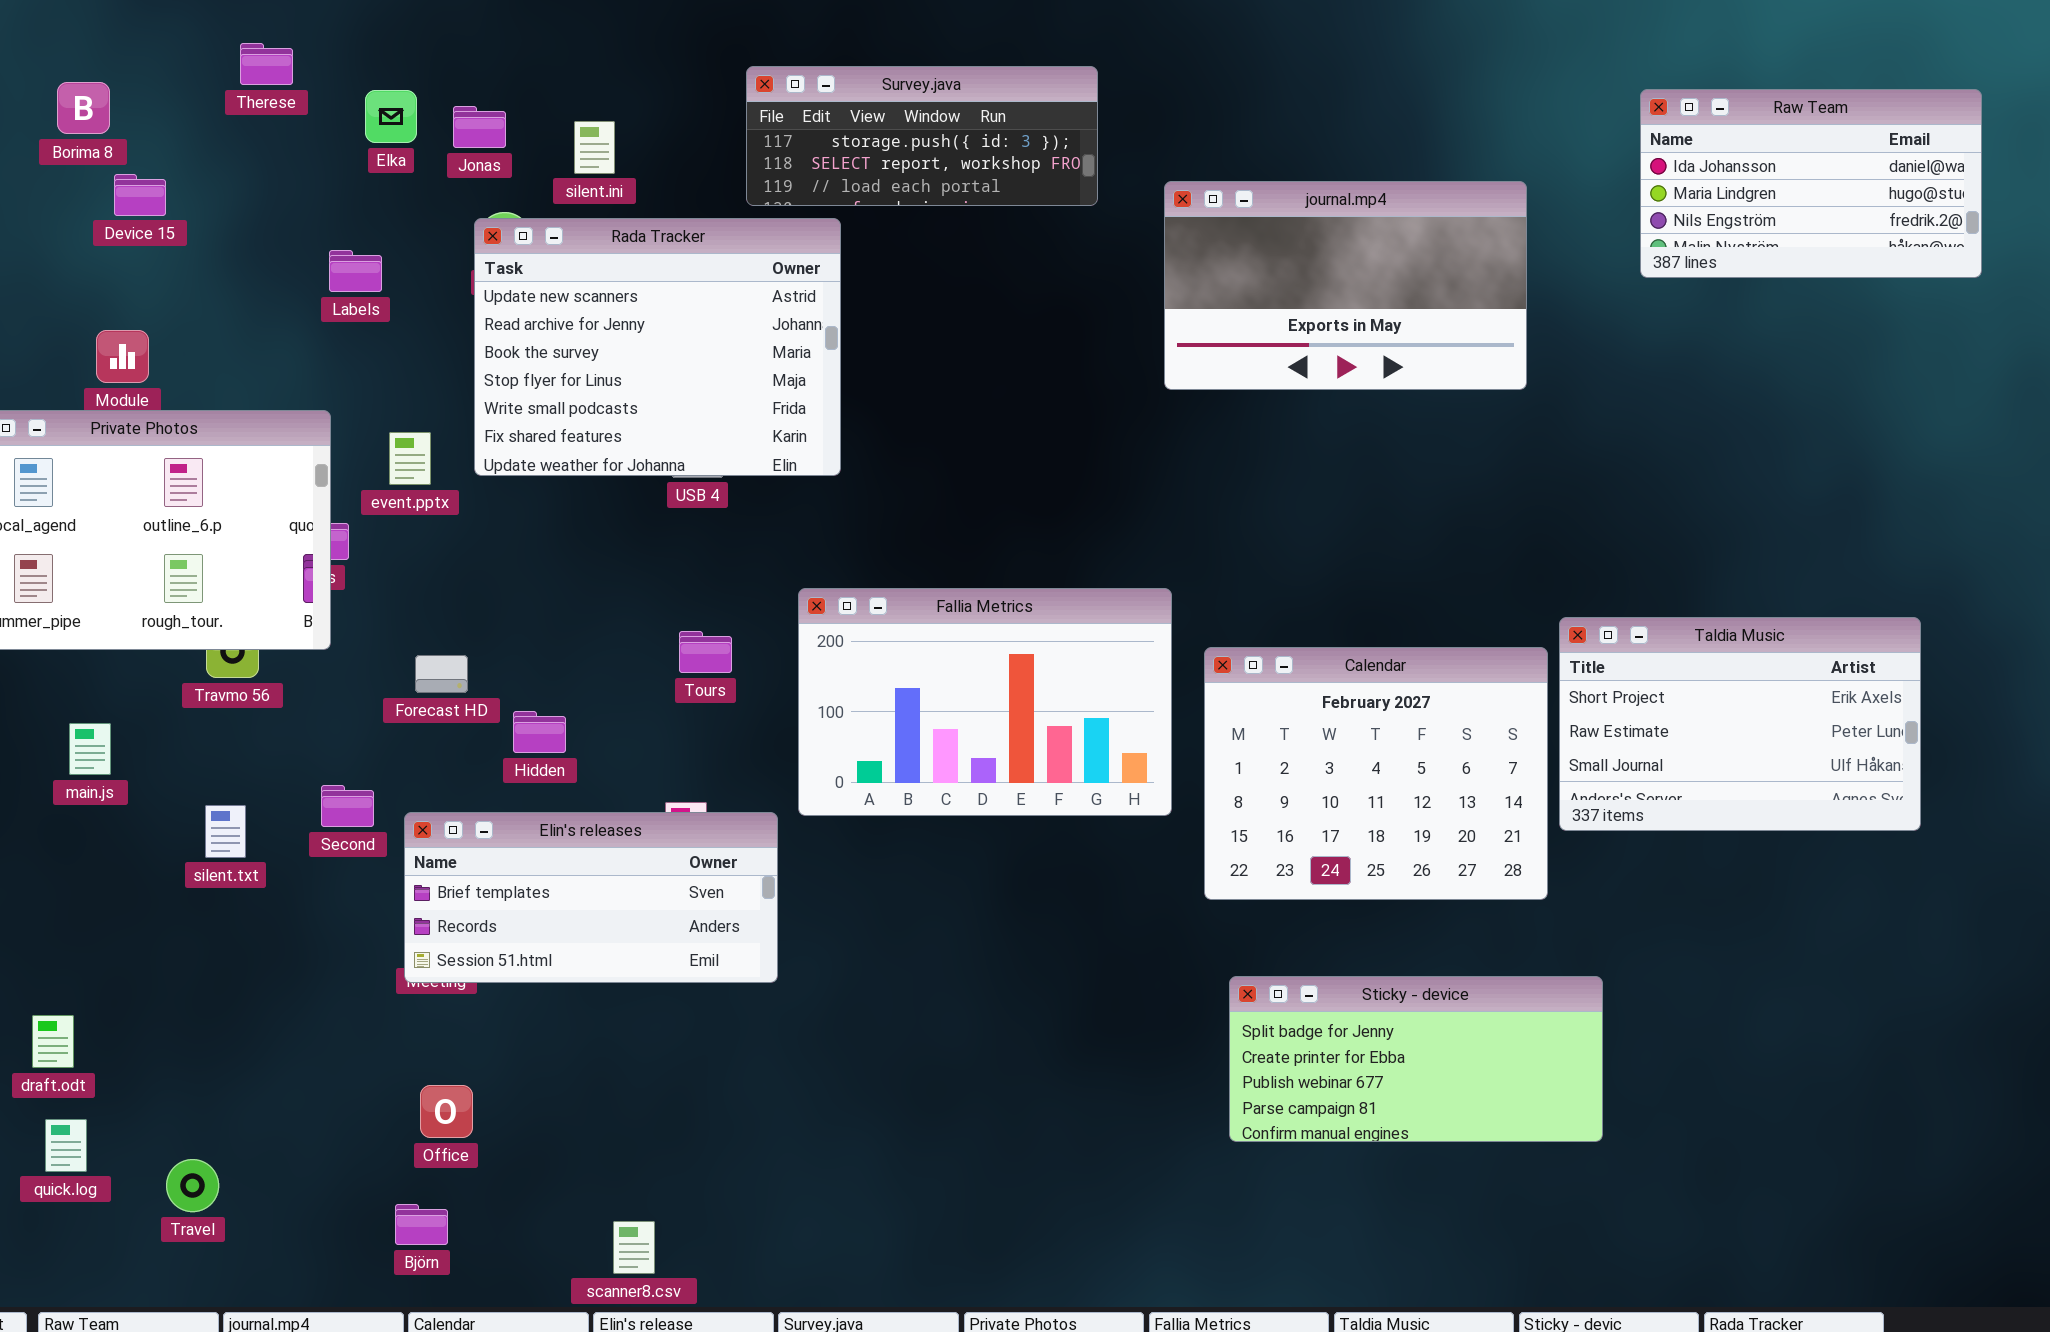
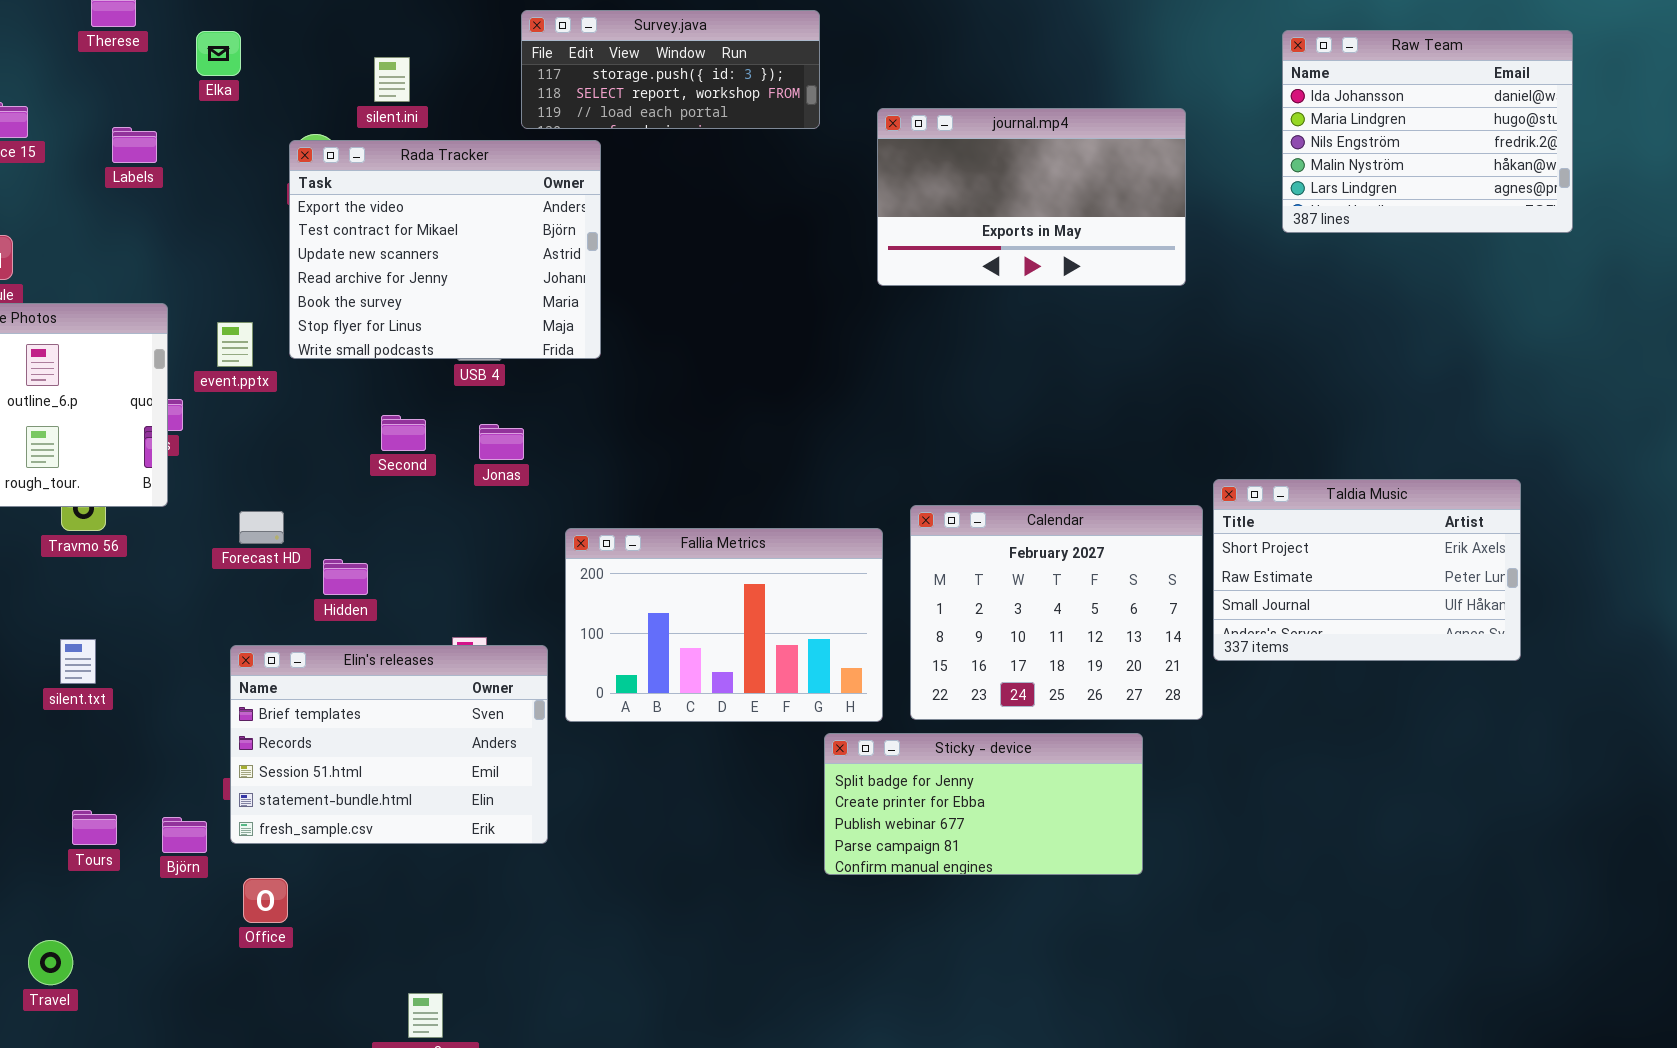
Raw Team: [1640,89,1982,278] -> [1282,30,1573,233], resized
Jonas: [453,106,506,148] -> [479,424,524,460], moved
Rada Tracker: [474,218,841,476] -> [289,140,601,359], scrolled up 2 rows
Labels: [329,250,382,292] -> [112,127,157,163], moved
Fallia Metrics: [798,588,1172,816] -> [565,528,883,722], moved
Tours: [679,631,732,673] -> [72,810,117,845], moved
Second: [321,785,374,827] -> [381,415,426,451], moved
Elin's releases: [404,812,778,983] -> [230,645,548,844], resized
Sticky - device: [1229,976,1603,1142] -> [824,733,1143,875], moved
Björn: [395,1204,448,1245] -> [162,817,207,853], moved

